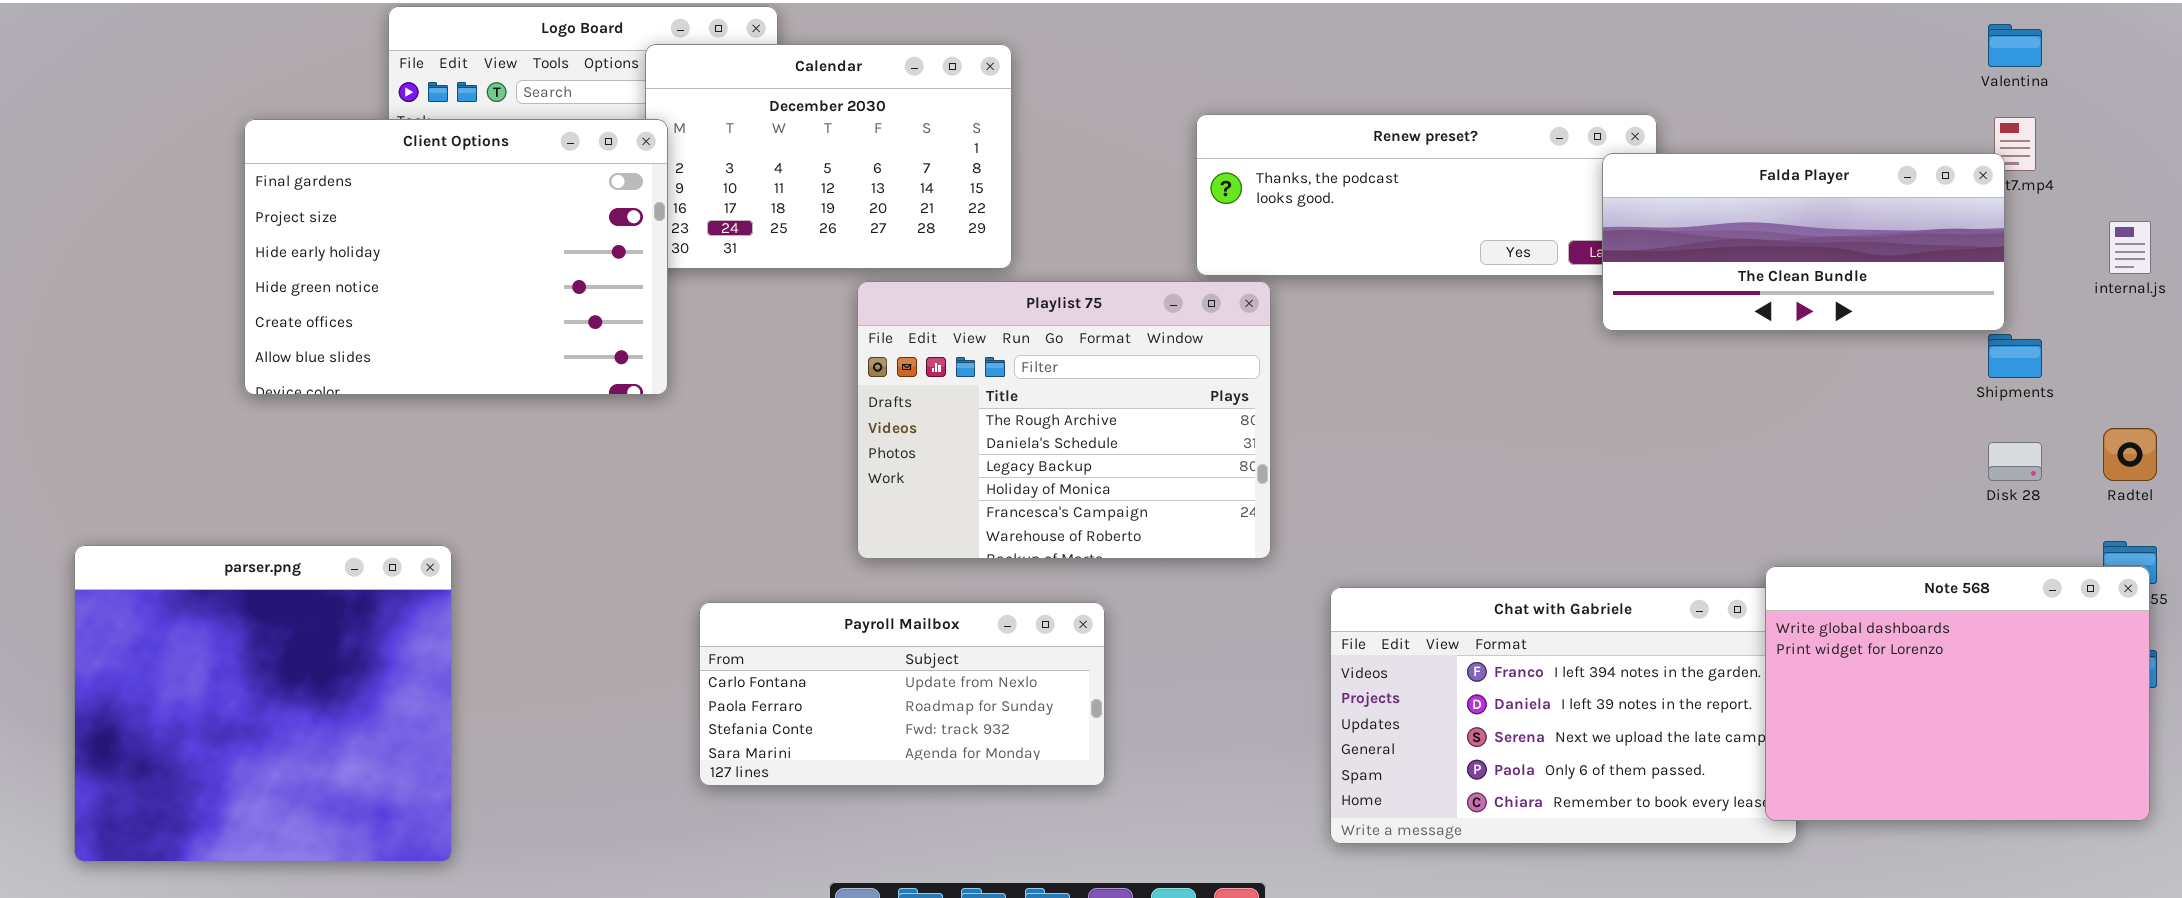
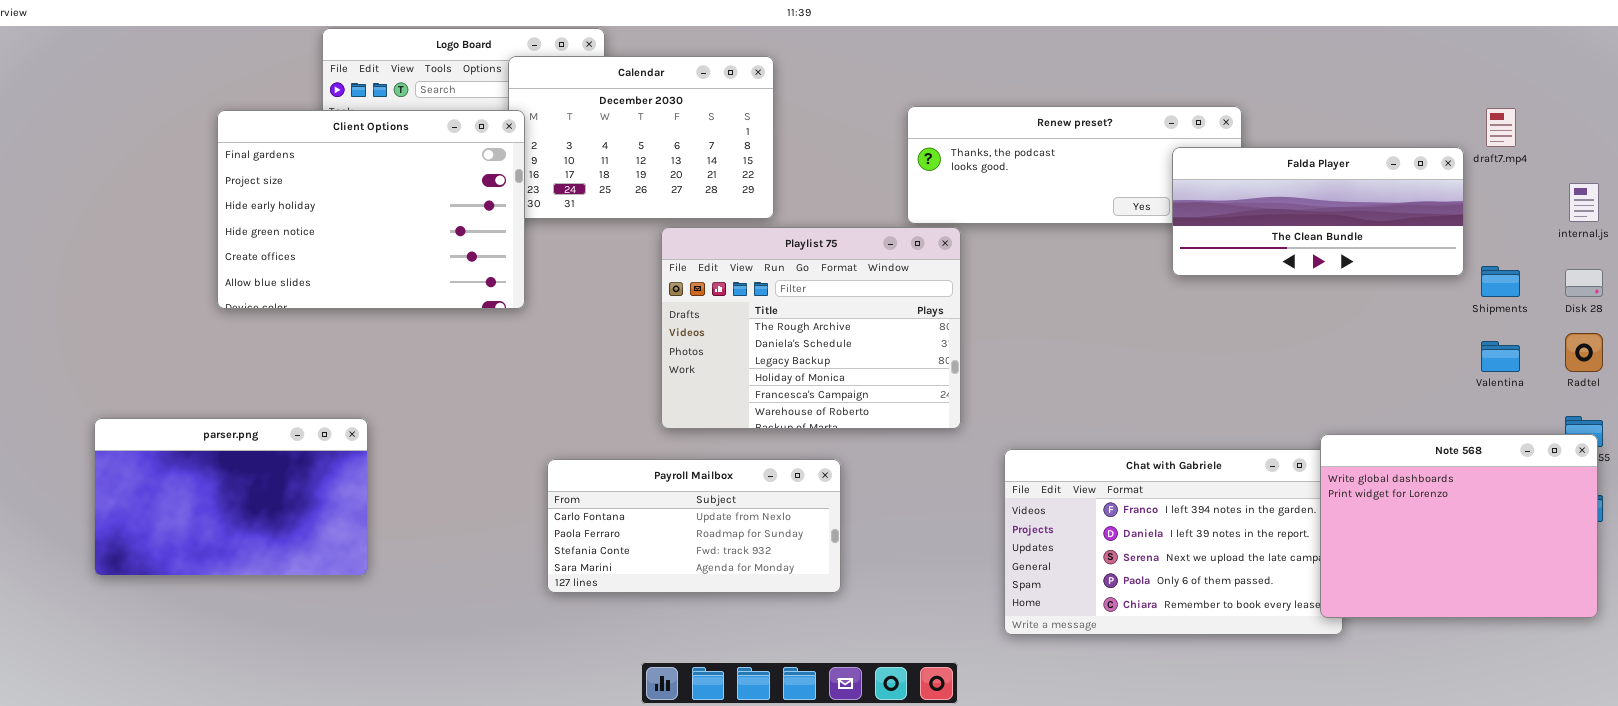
Valentina: [1988,24,2042,67] -> [1481,341,1520,372], moved
Falda Player: [1602,153,2005,331] -> [1172,147,1464,276], moved
Disk 28: [1988,442,2042,481] -> [1565,269,1603,297], moved
parser.png: [74,545,452,862] -> [94,418,368,576], resized

